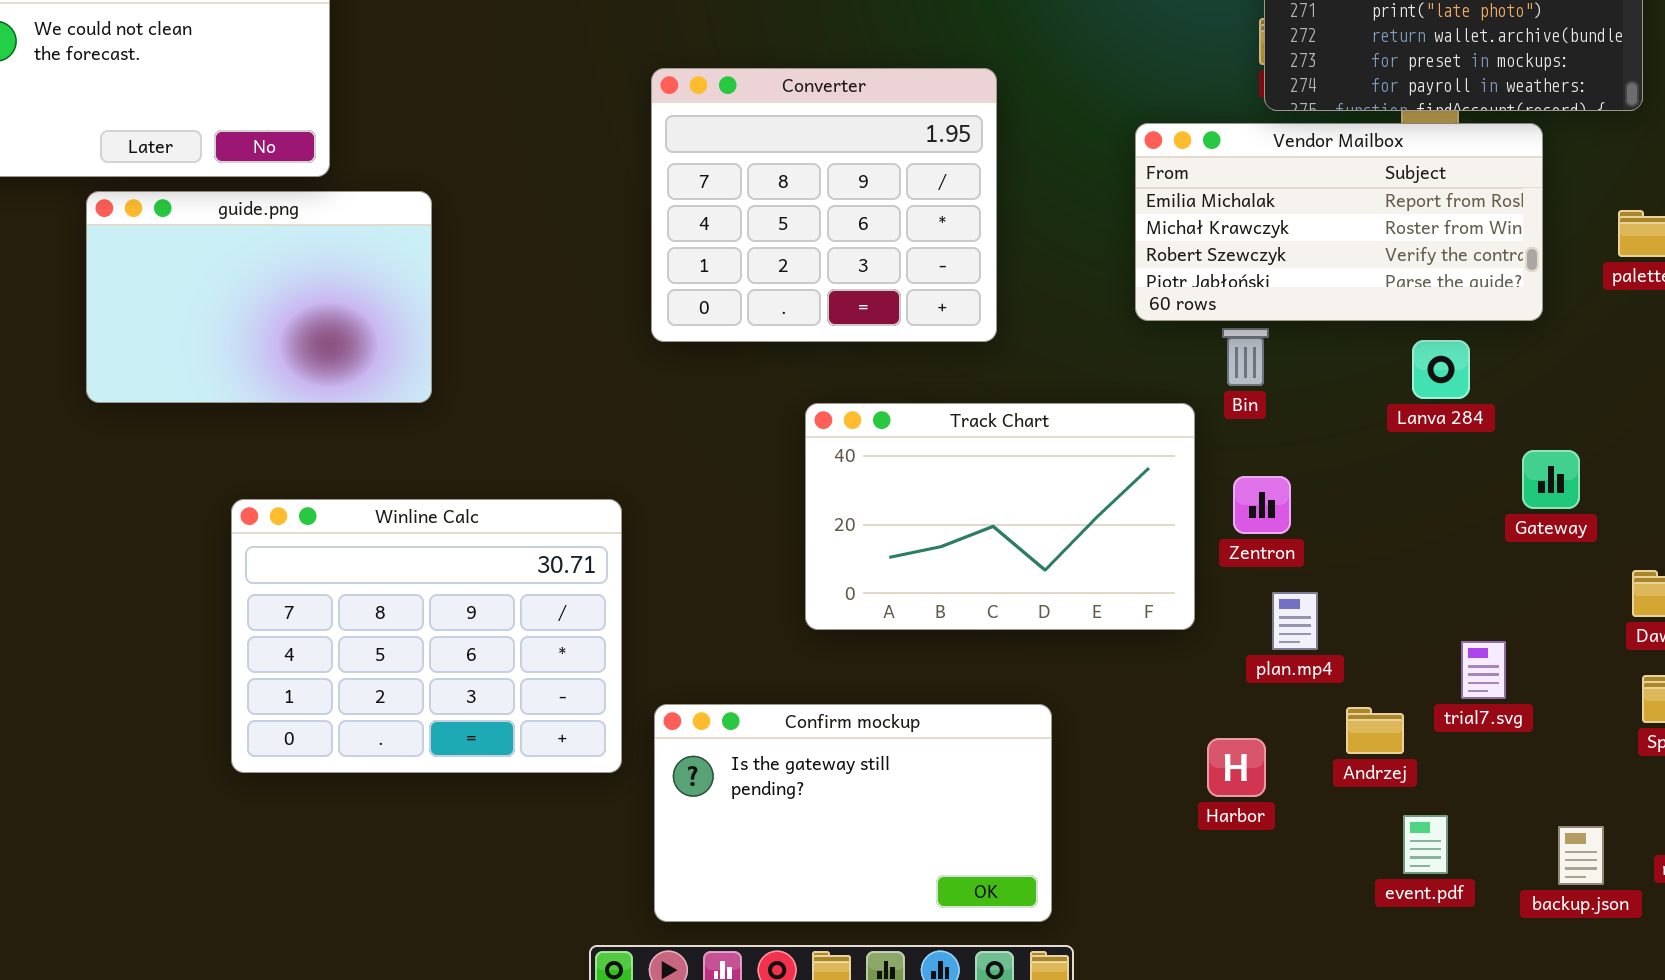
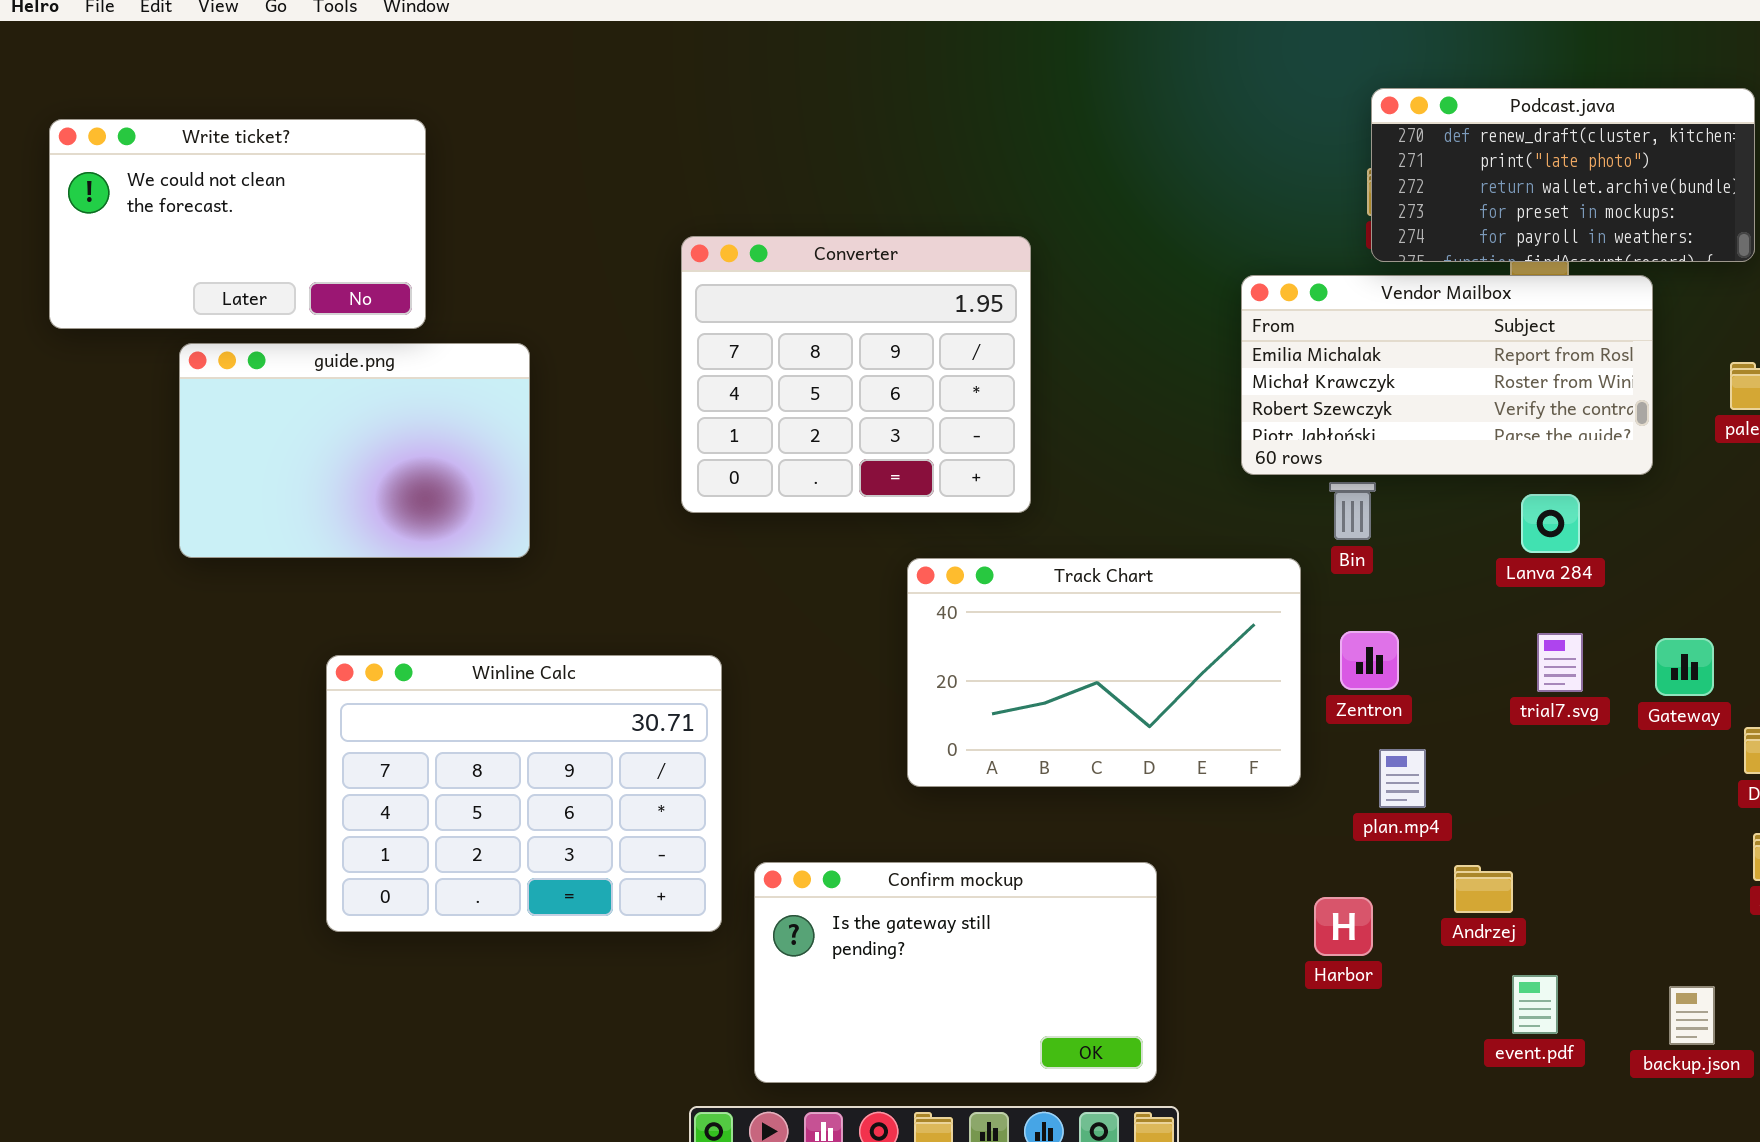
Converter: [651,68,997,342] -> [681,236,1031,513], moved
Gateway: [1522,450,1580,509] -> [1655,638,1714,696], moved
trial7.svg: [1461,641,1506,699] -> [1537,633,1583,692], moved

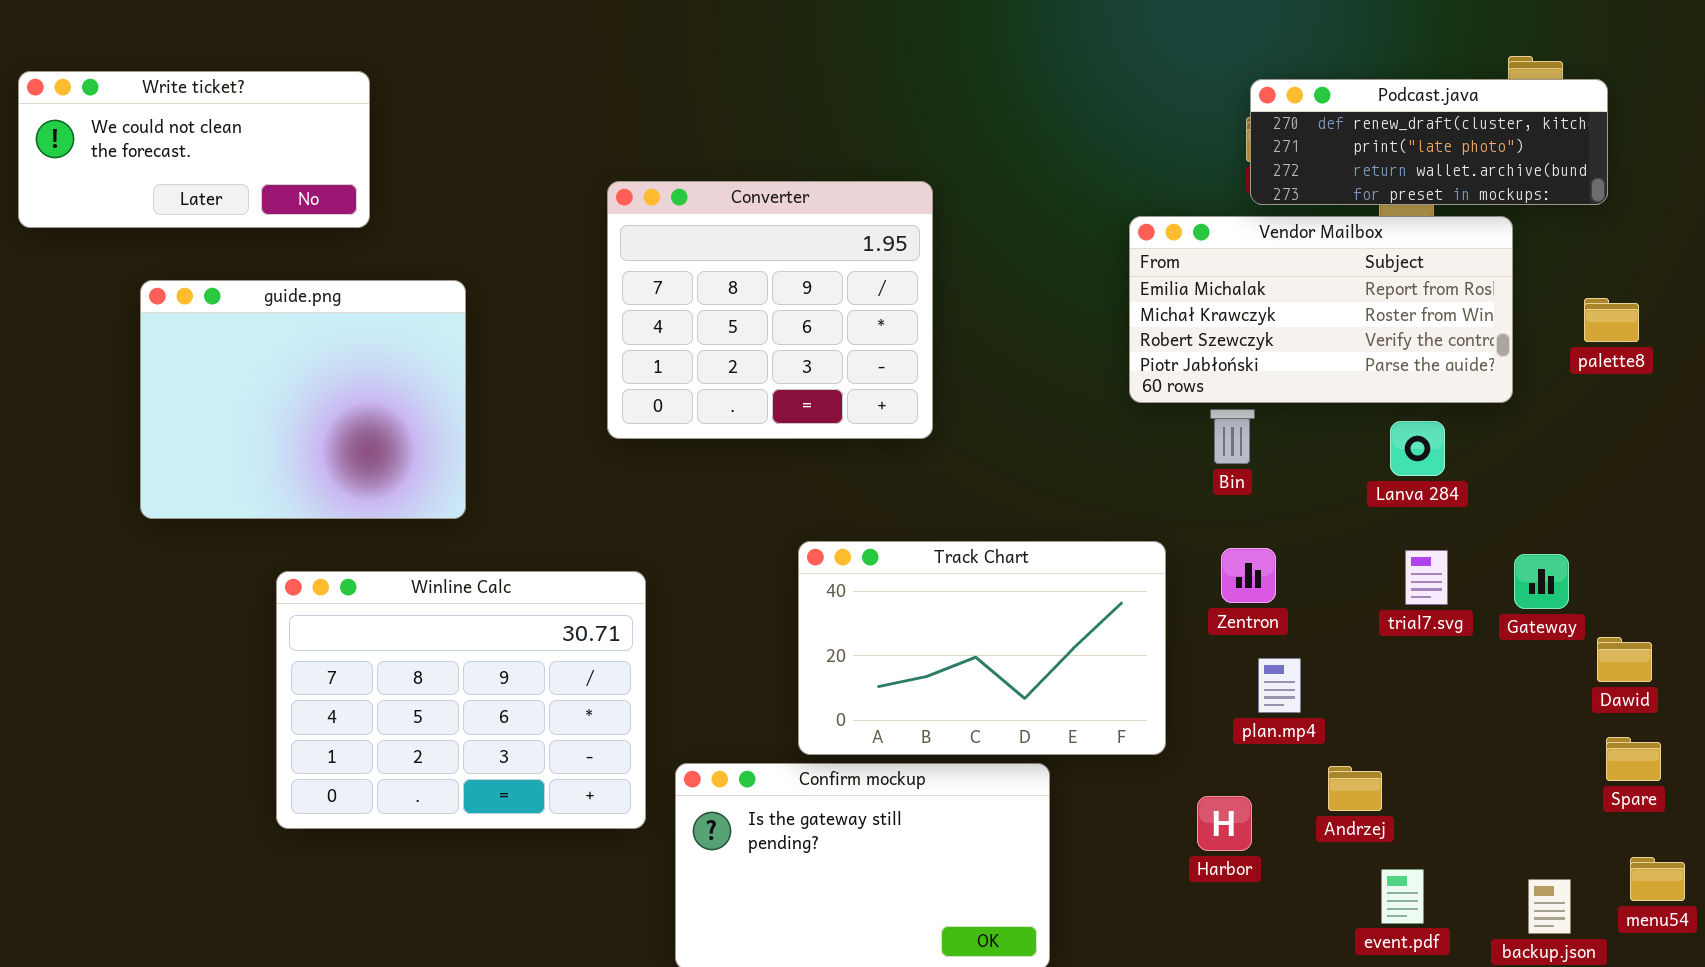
Podcast.java: [1371,88,1755,262] -> [1250,79,1608,205], resized
Write ticket?: [49,119,426,329] -> [18,71,370,228], resized
guide.png: [179,343,530,558] -> [140,280,466,519], resized
Track Chart: [907,558,1301,787] -> [798,541,1166,755], moved

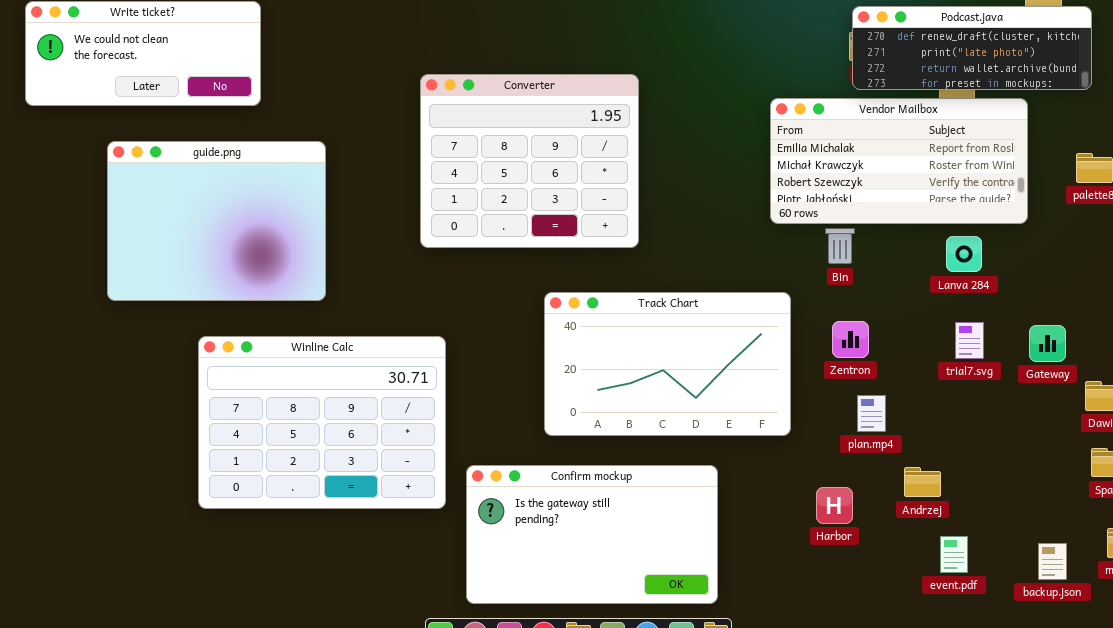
Track Chart: [798,541,1166,755] -> [544,292,791,436], moved

